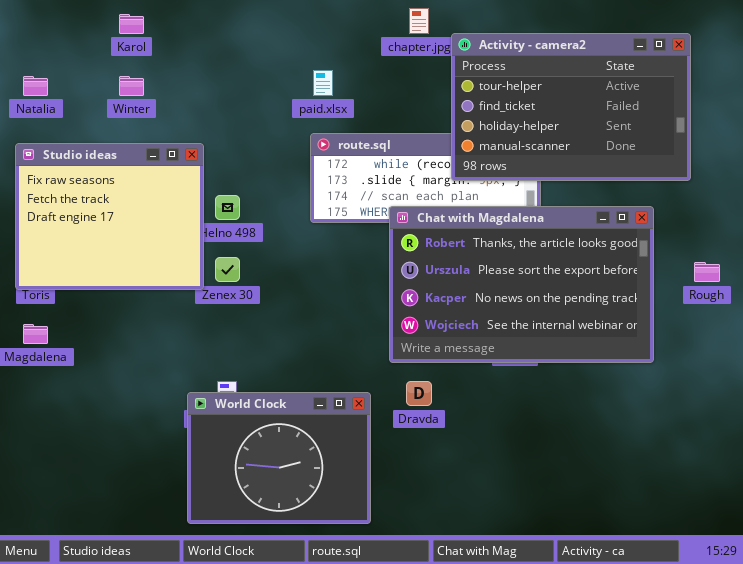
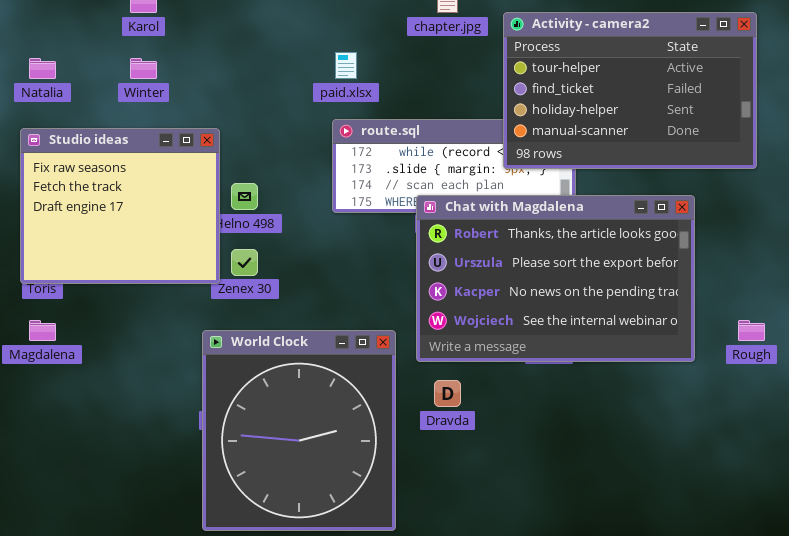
Activity - camera2: [451,33,691,181] -> [503,12,757,169], moved
Rough: [694,262,720,282] -> [738,320,765,341], moved
World Clock: [187,392,371,524] -> [202,330,396,531], resized

